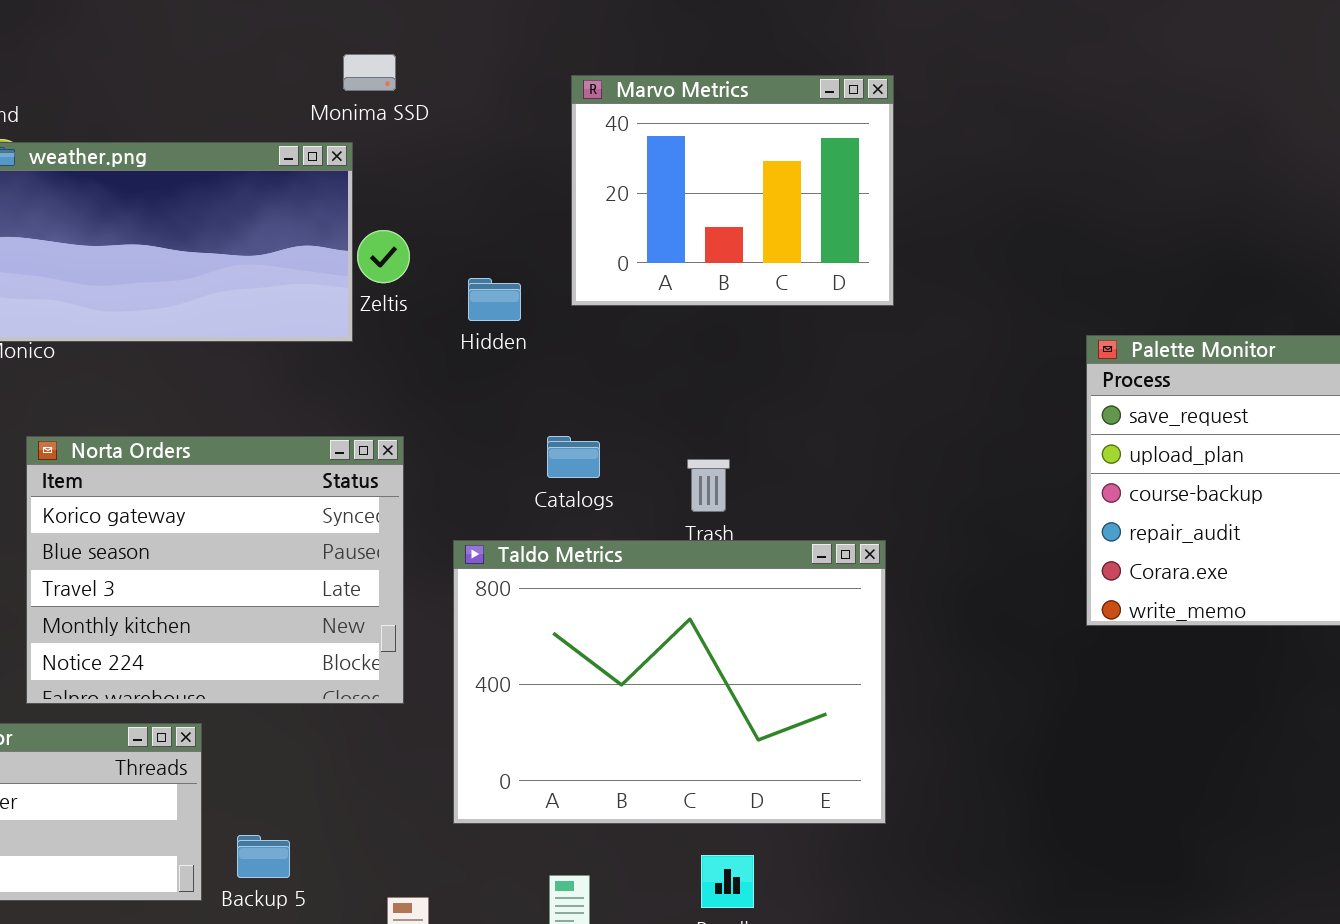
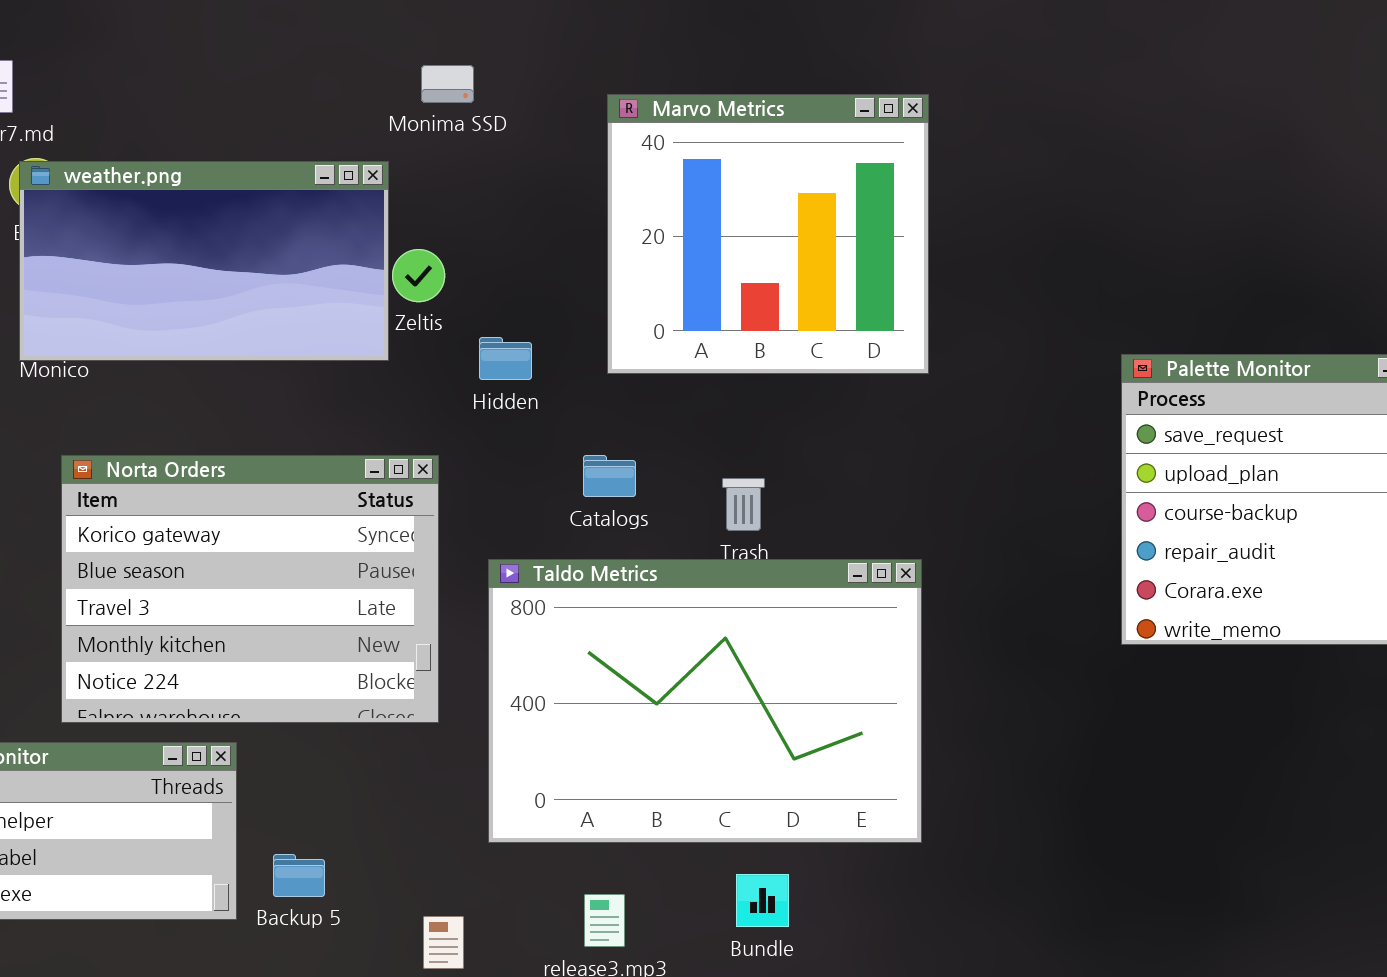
Monima SSD: [343,54,396,91] -> [421,65,474,103], moved
Marvo Metrics: [571,75,894,306] -> [607,94,929,374], resized
Hidden: [468,278,521,321] -> [479,337,532,380], moved

